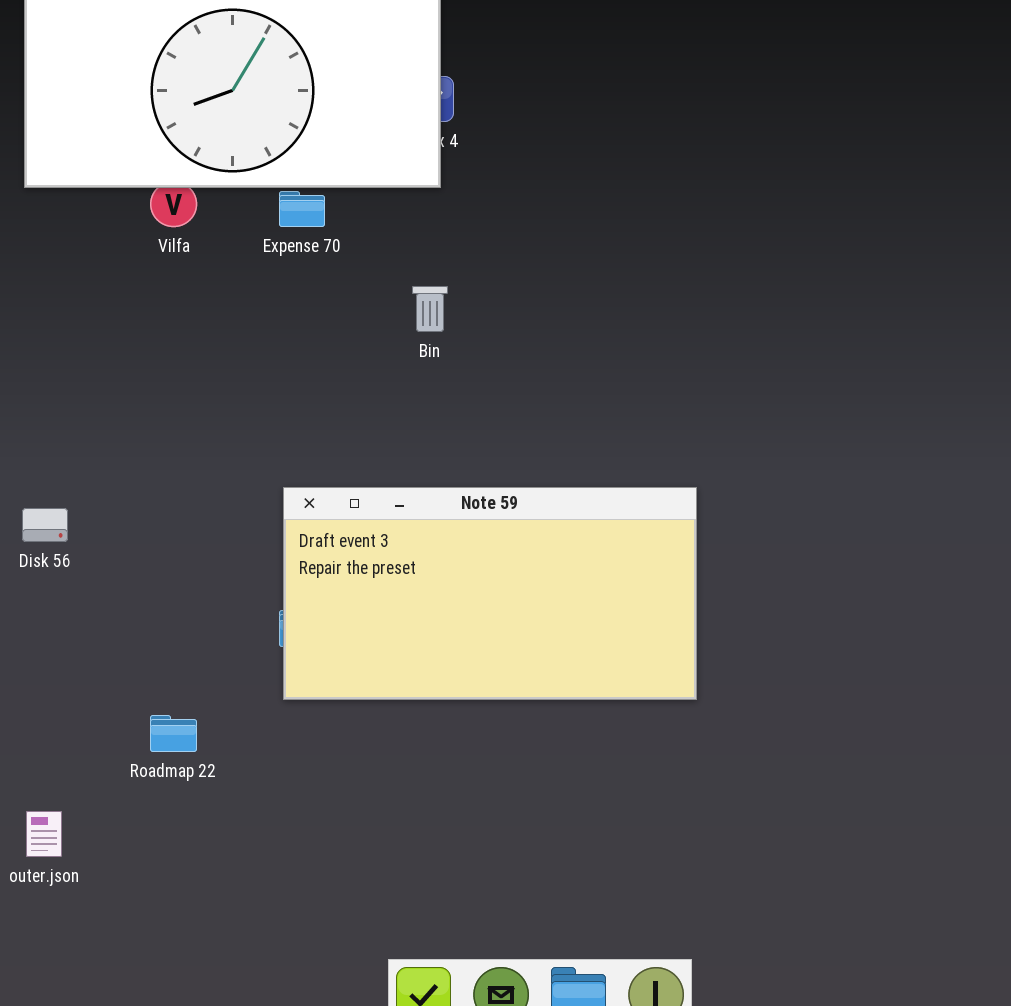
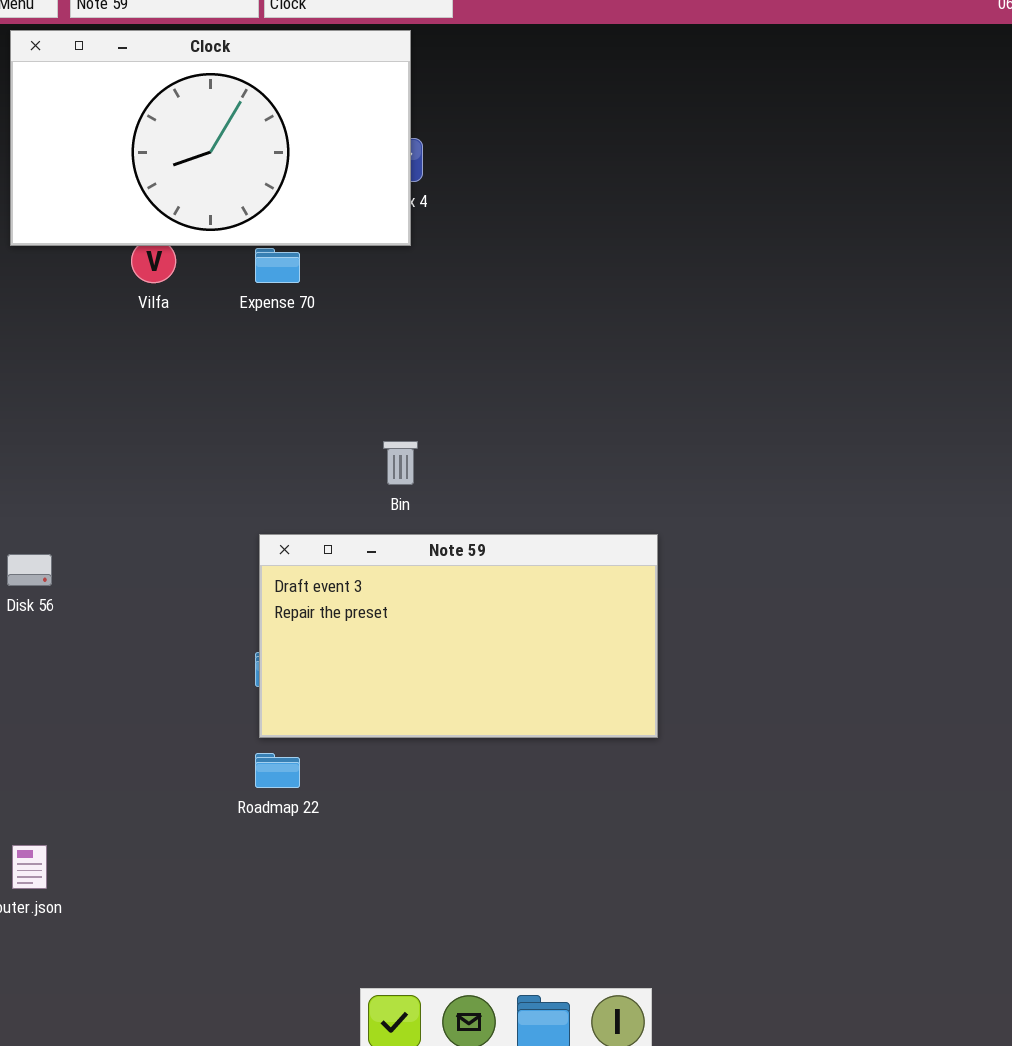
Bin: [412,286,448,332] -> [383,441,418,485], moved
Roadmap 22: [150,715,197,752] -> [255,753,300,788], moved

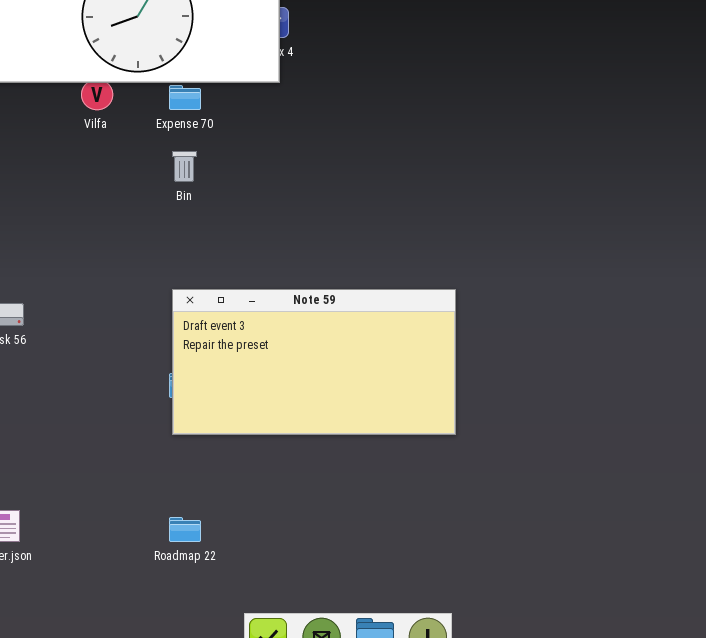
Bin: [383,441,418,485] -> [172,151,197,182], moved
Roadmap 22: [255,753,300,788] -> [169,517,201,542], moved

